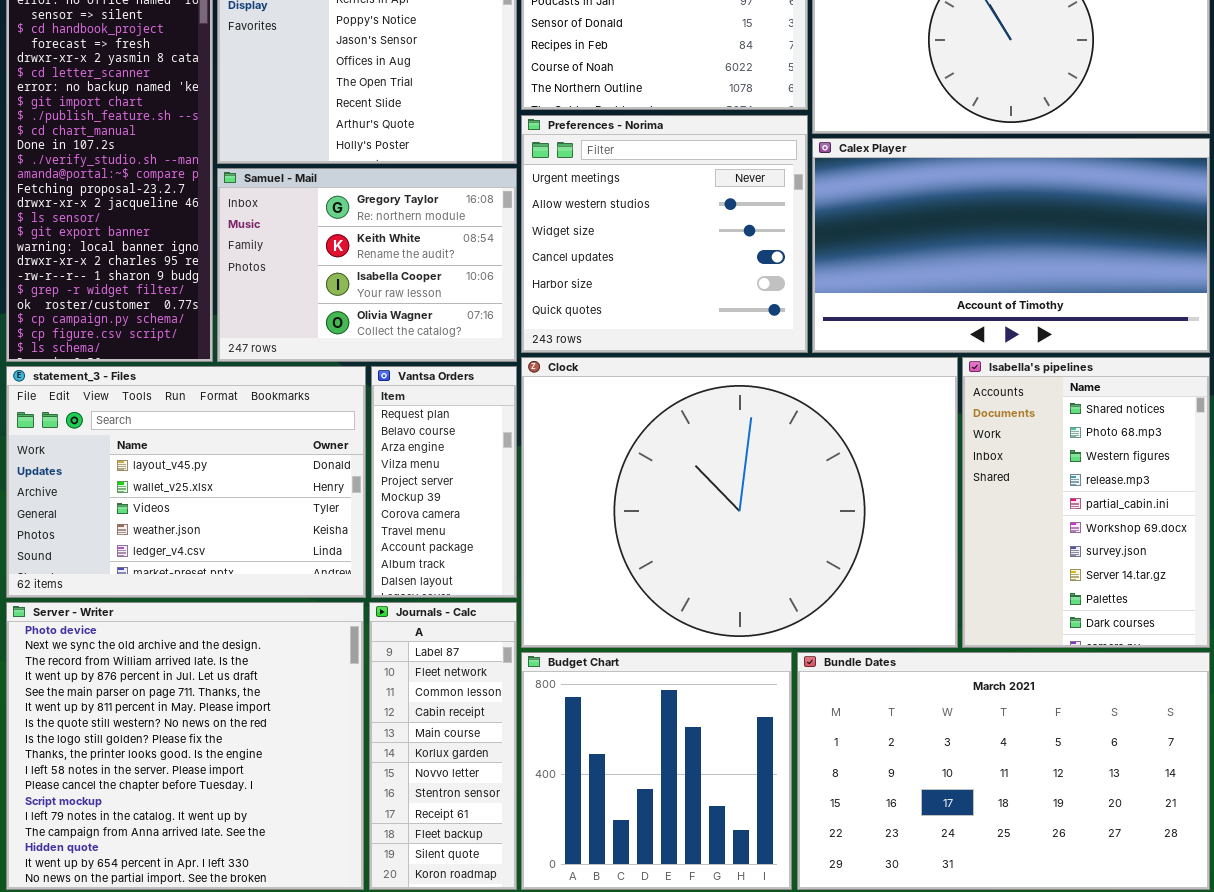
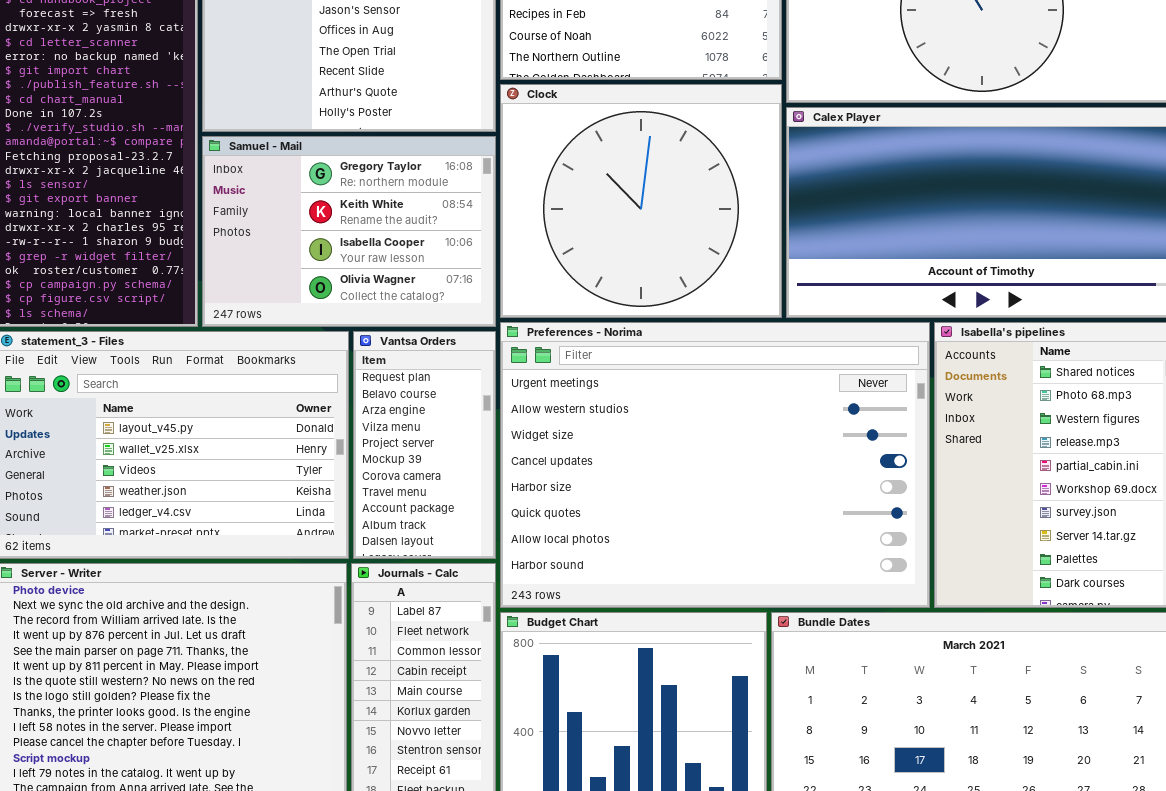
Preferences - Norima: [521,115,808,353] -> [500,322,930,608], moved, resized
Clock: [521,357,958,648] -> [500,84,782,318], moved, resized

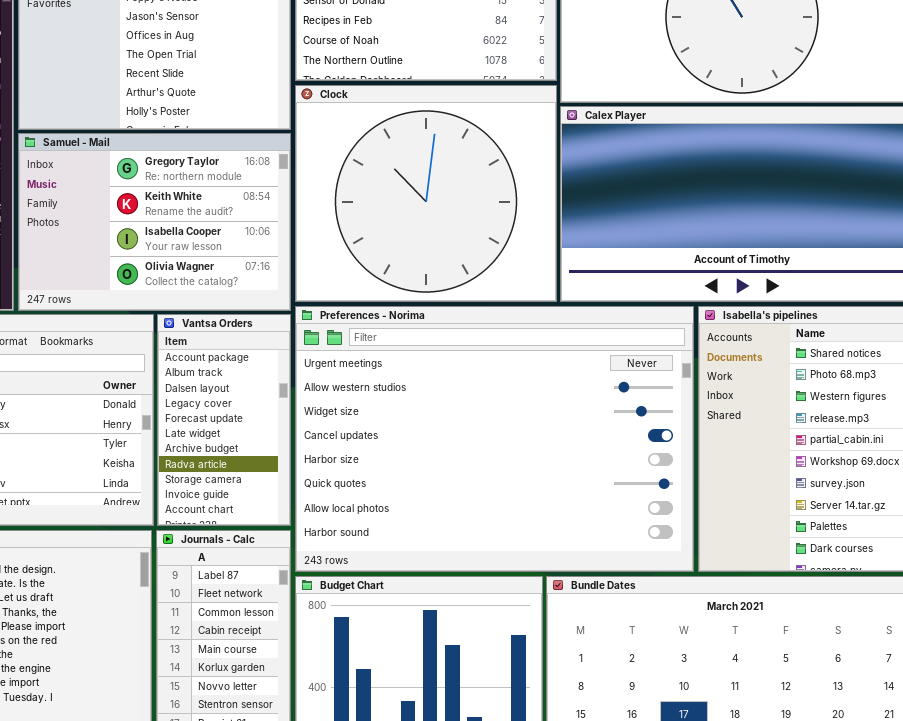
Vantsa Orders: [353,331,496,559] -> [157,314,291,526], scrolled down 8 rows

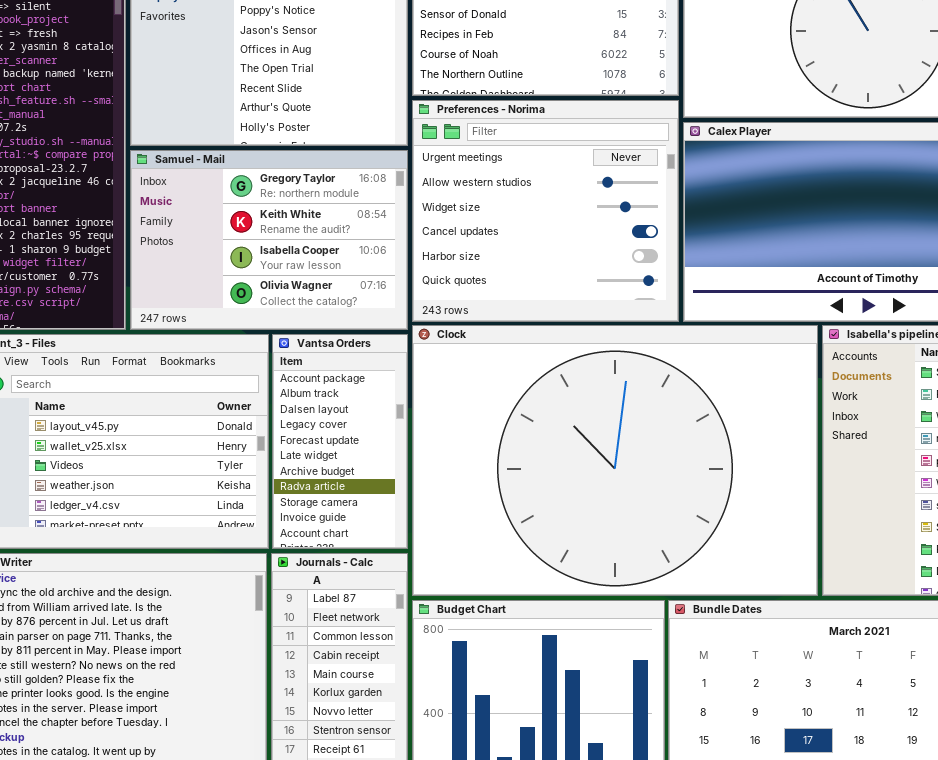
Clock: [295,85,557,302] -> [412,325,818,596], moved, resized
Preferences - Norima: [295,306,694,572] -> [412,100,679,322], moved, resized

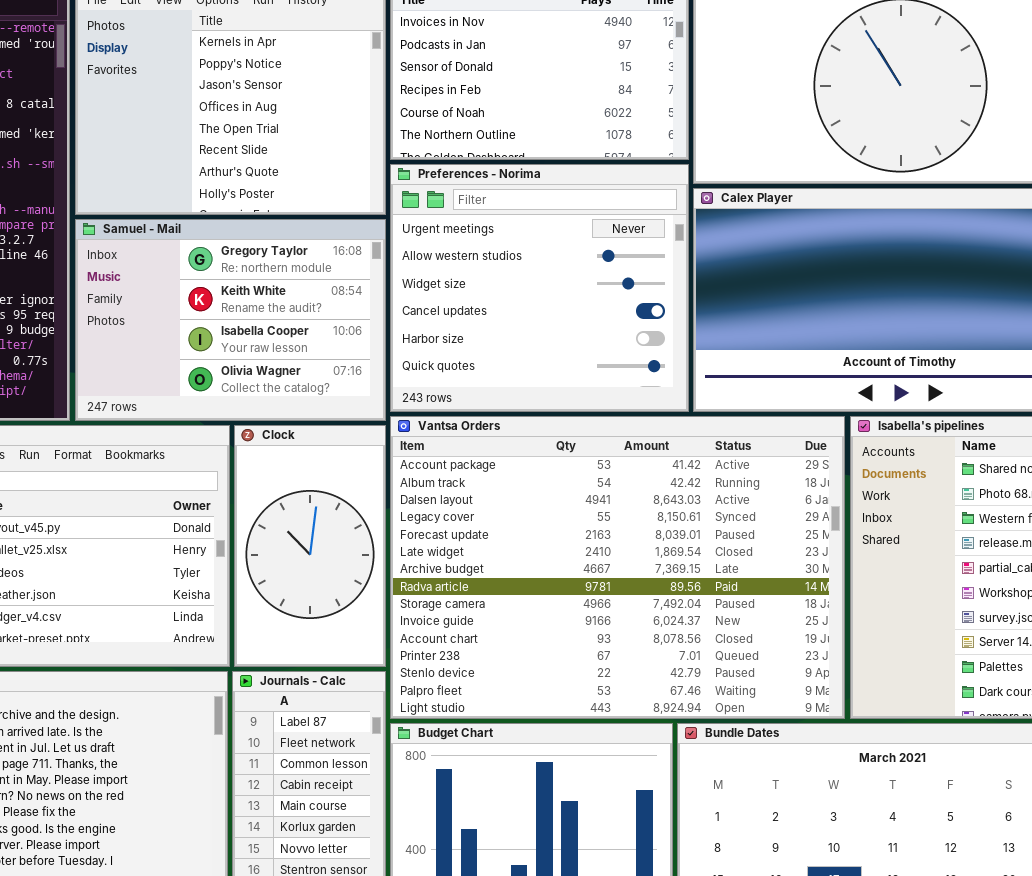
Clock: [412,325,818,596] -> [234,425,386,667], moved, resized
Vantsa Orders: [272,334,408,549] -> [390,416,845,719], moved, resized

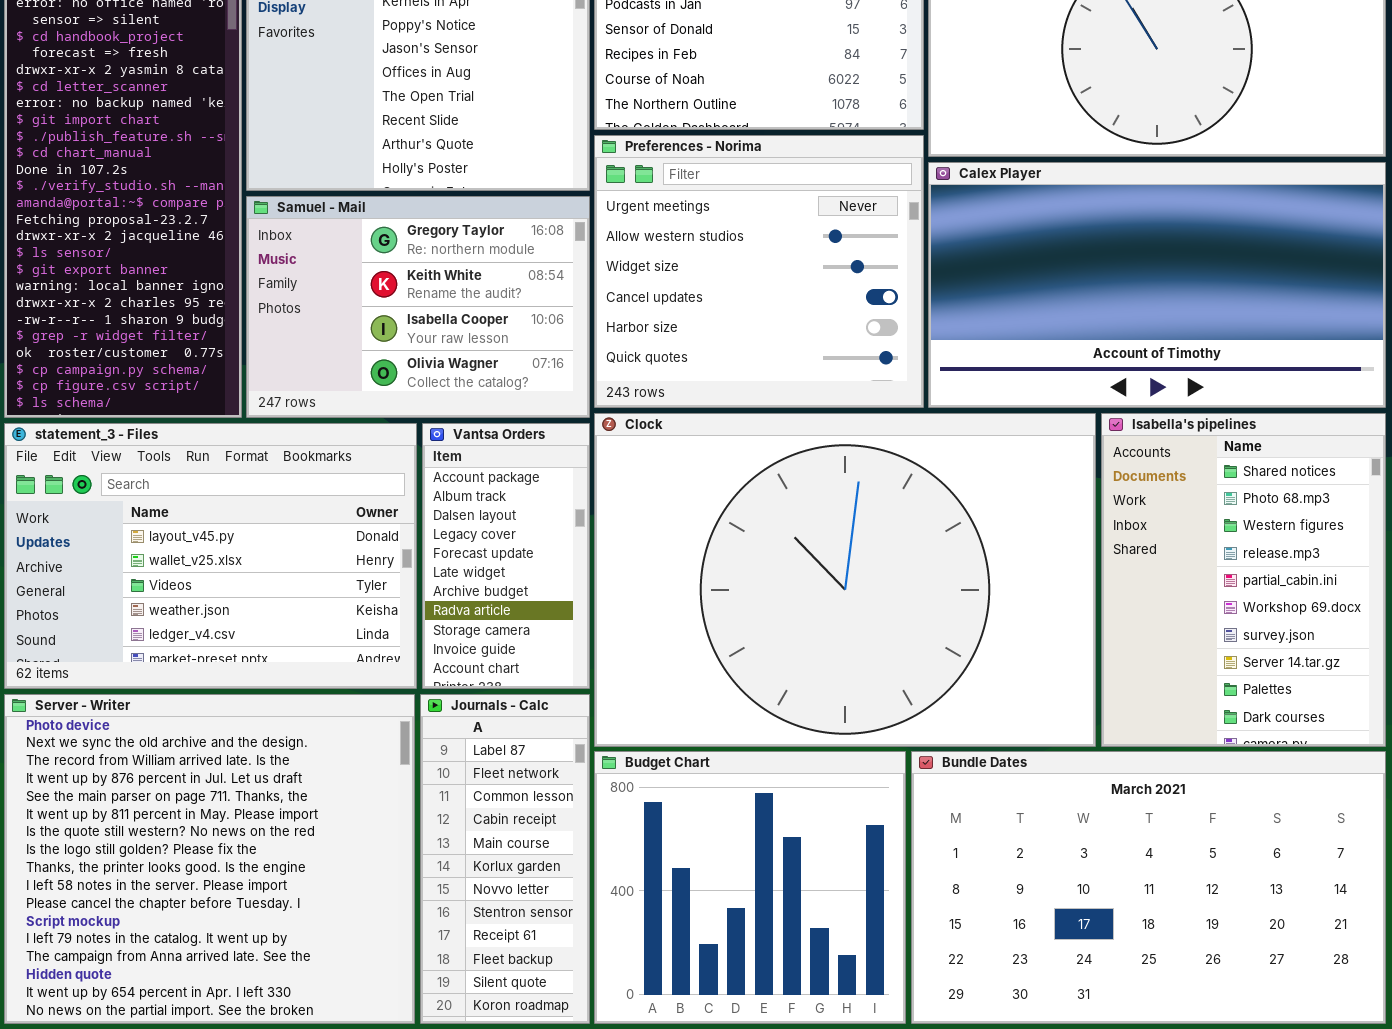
Vantsa Orders: [390,416,845,719] -> [422,423,590,689], moved, resized
Clock: [234,425,386,667] -> [594,413,1096,747], moved, resized

